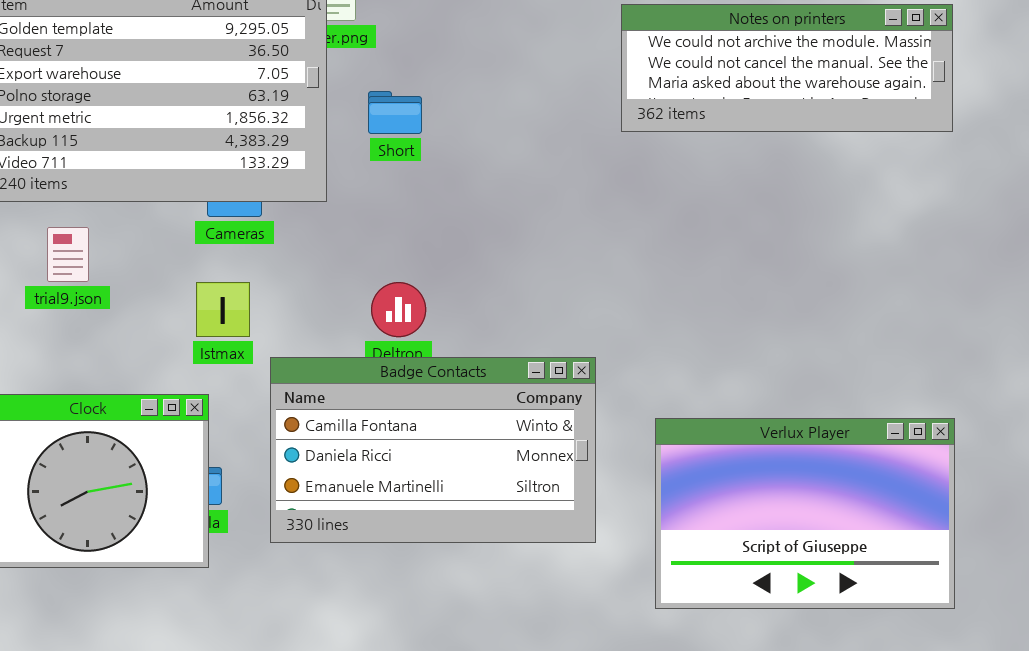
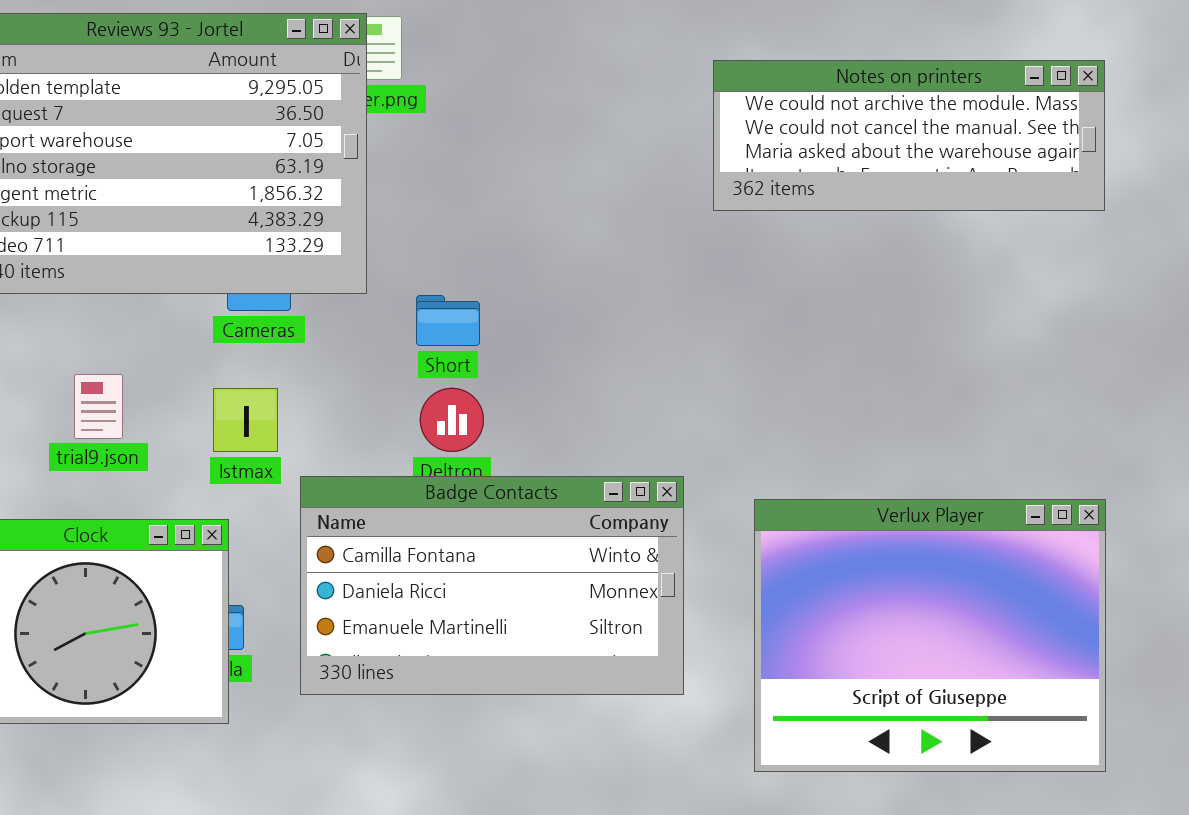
Short: [368,91,422,134] -> [416,295,480,346], moved
trial9.json: [47,227,89,282] -> [74,374,123,439], moved
Verlux Player: [655,418,955,609] -> [754,499,1106,772], resized

